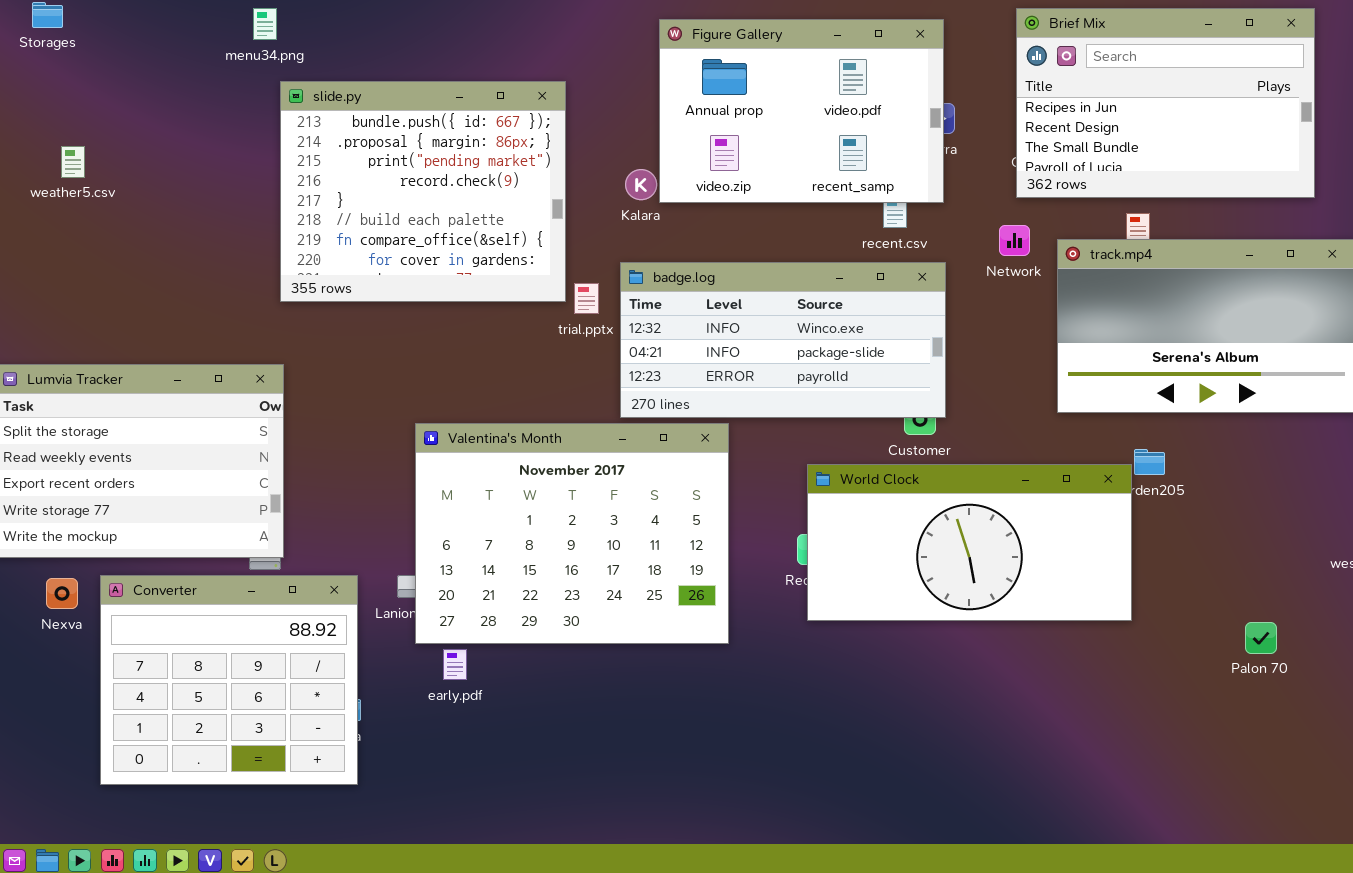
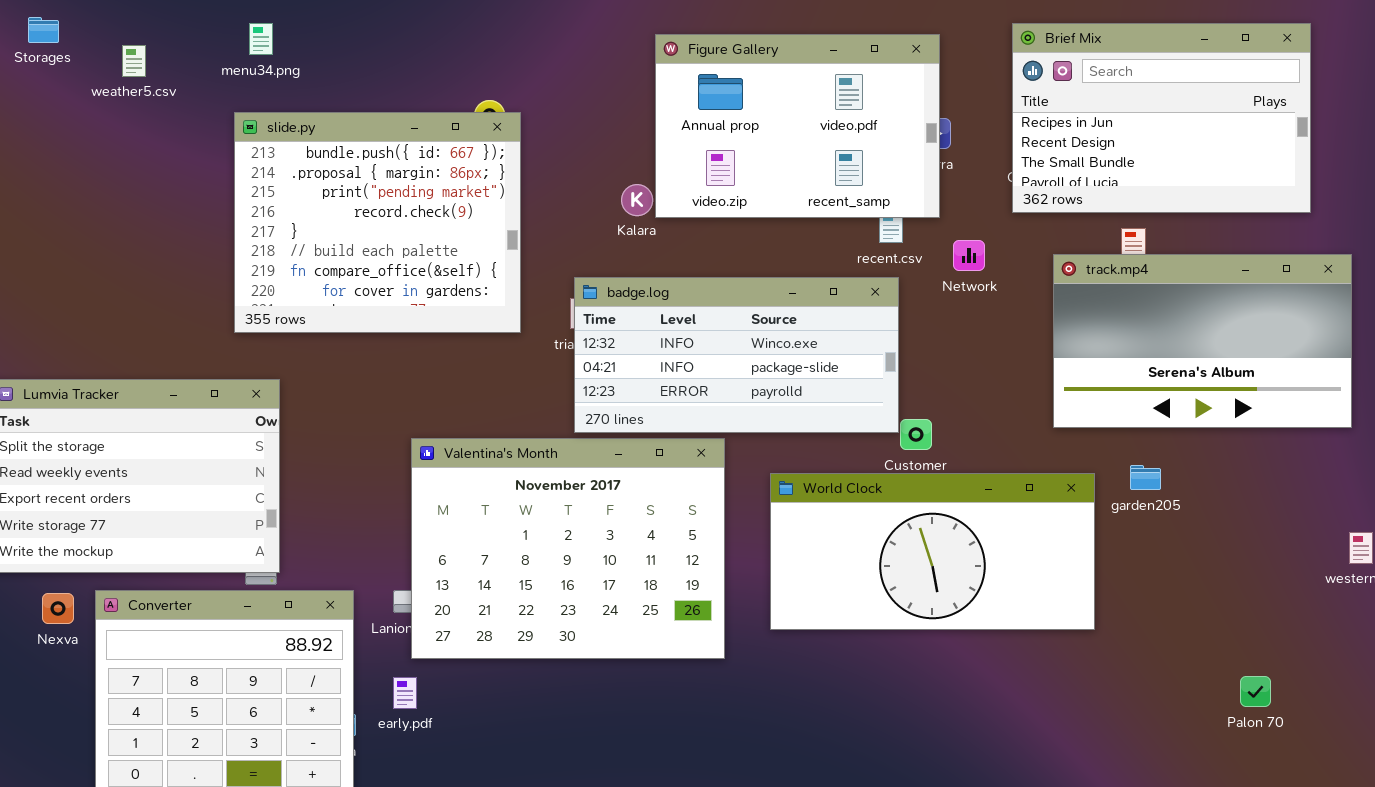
slide.py: [280,81,566,302] -> [234,112,521,333], moved
weather5.csv: [61,146,85,178] -> [122,45,146,77], moved
Network: [999,225,1030,256] -> [953,240,985,271], moved
badge.log: [620,262,946,418] -> [574,277,899,433], moved
World Clock: [807,464,1132,621] -> [770,473,1095,630], moved
Palon 70: [1245,622,1277,654] -> [1240,676,1271,707], moved
early.pdf: [443,649,467,680] -> [393,677,417,709], moved

